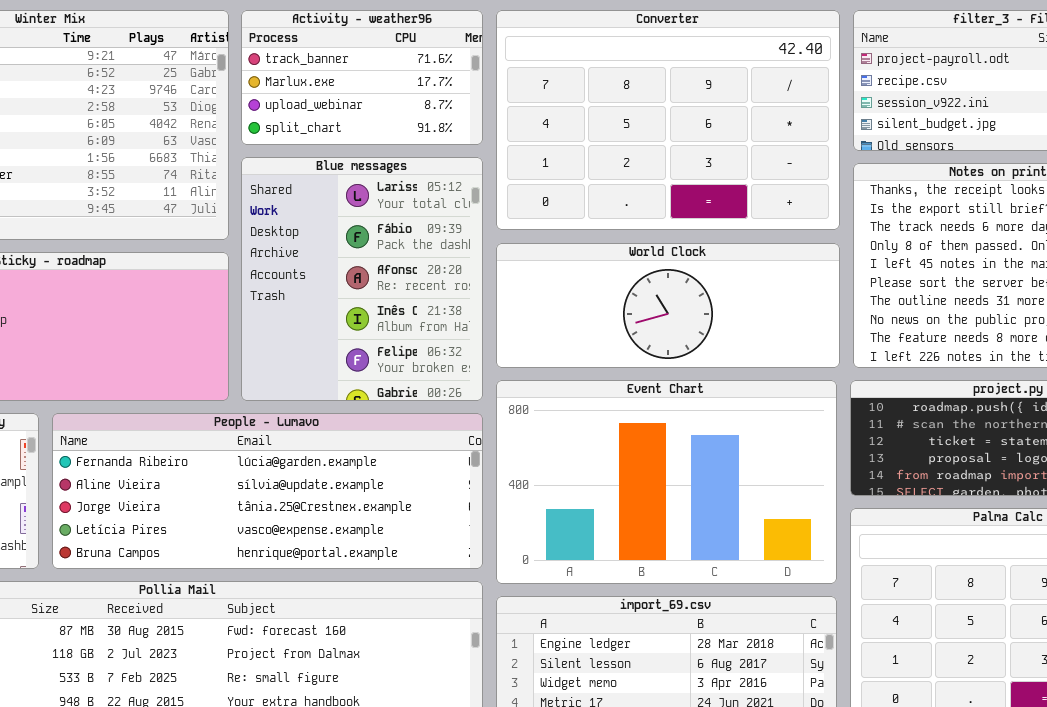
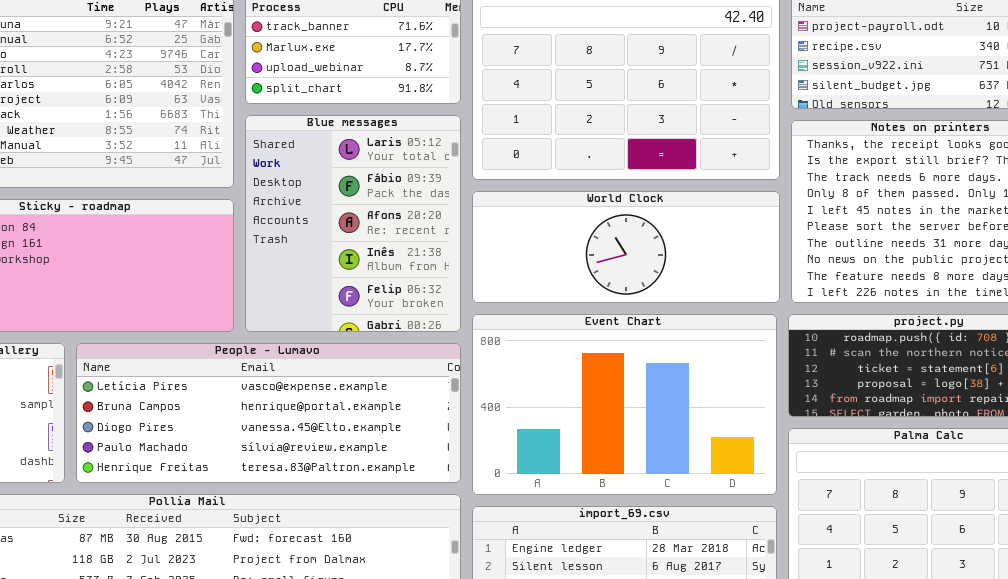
People - Lumavo: [52,413,483,569] -> [76,343,461,483], scrolled down 3 rows

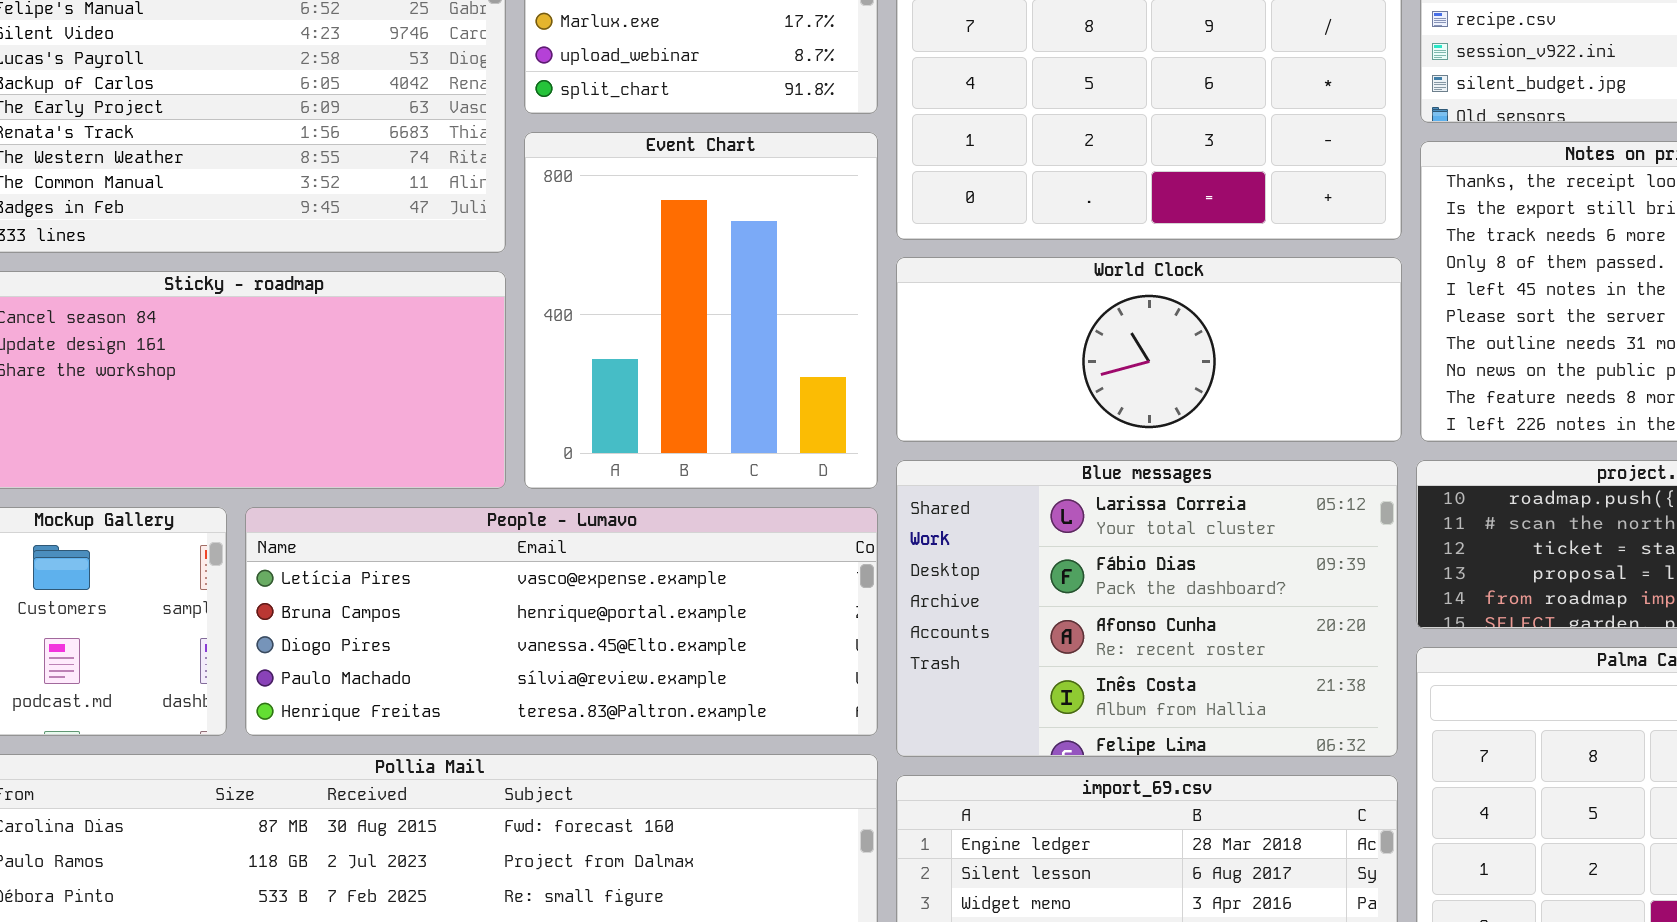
Blue messages: [245,115,461,332] -> [896,460,1398,757], moved, resized
Event Chart: [472,314,777,495] -> [524,132,878,489], moved, resized

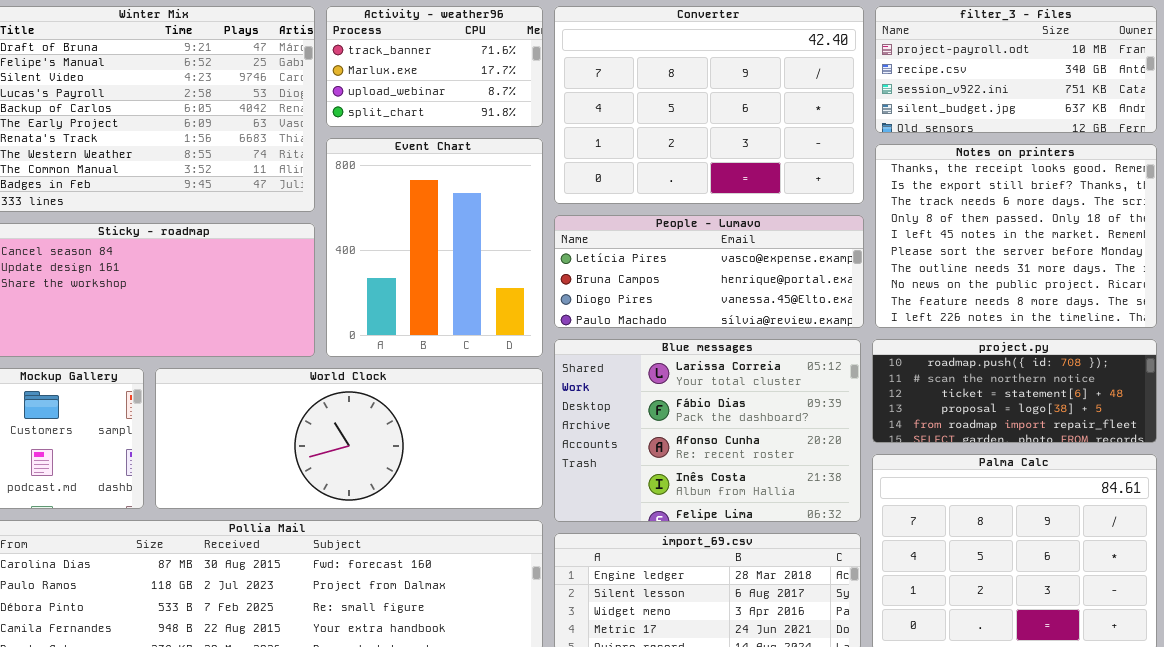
World Clock: [896,257,1402,442] -> [155,368,543,509], moved, resized
People - Lumavo: [245,507,878,736] -> [554,215,864,328], moved, resized

